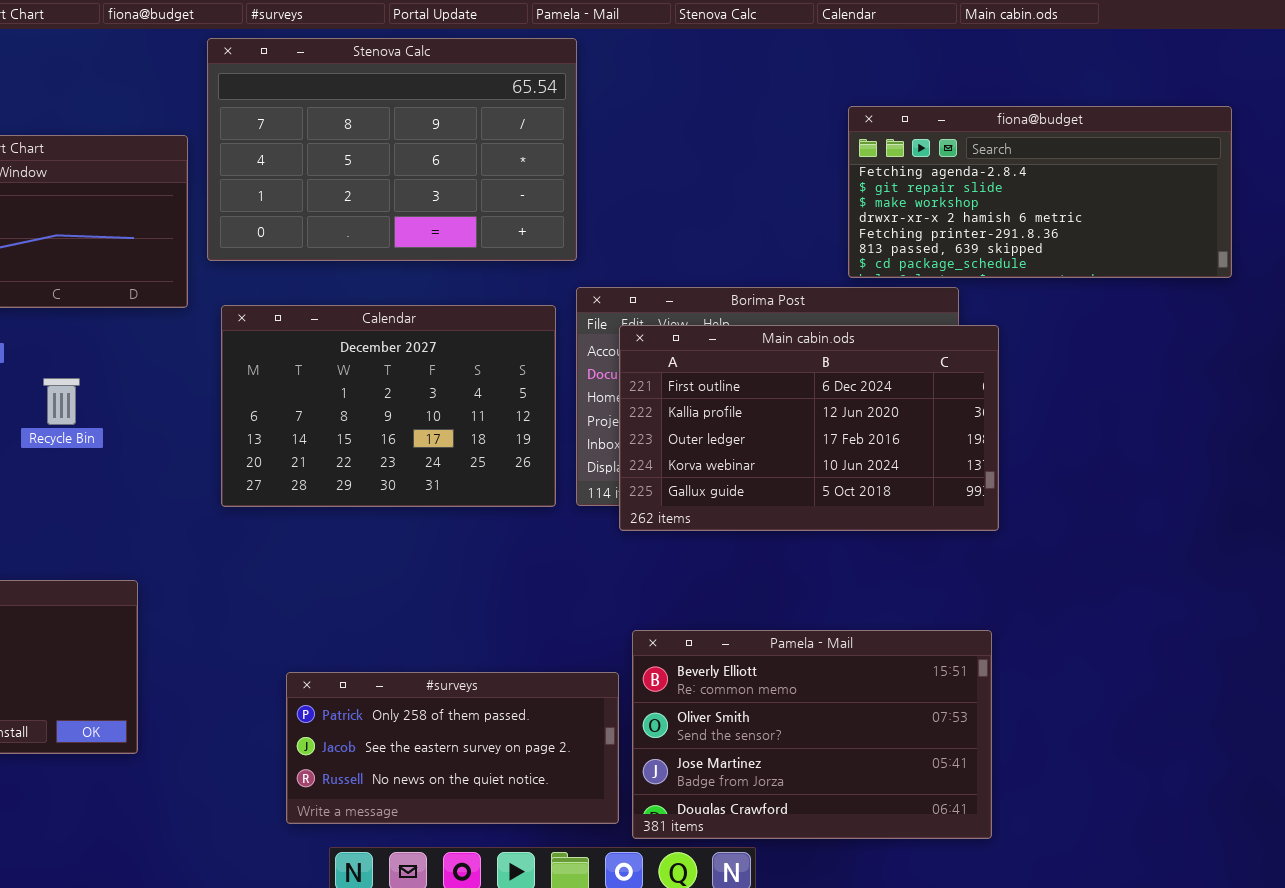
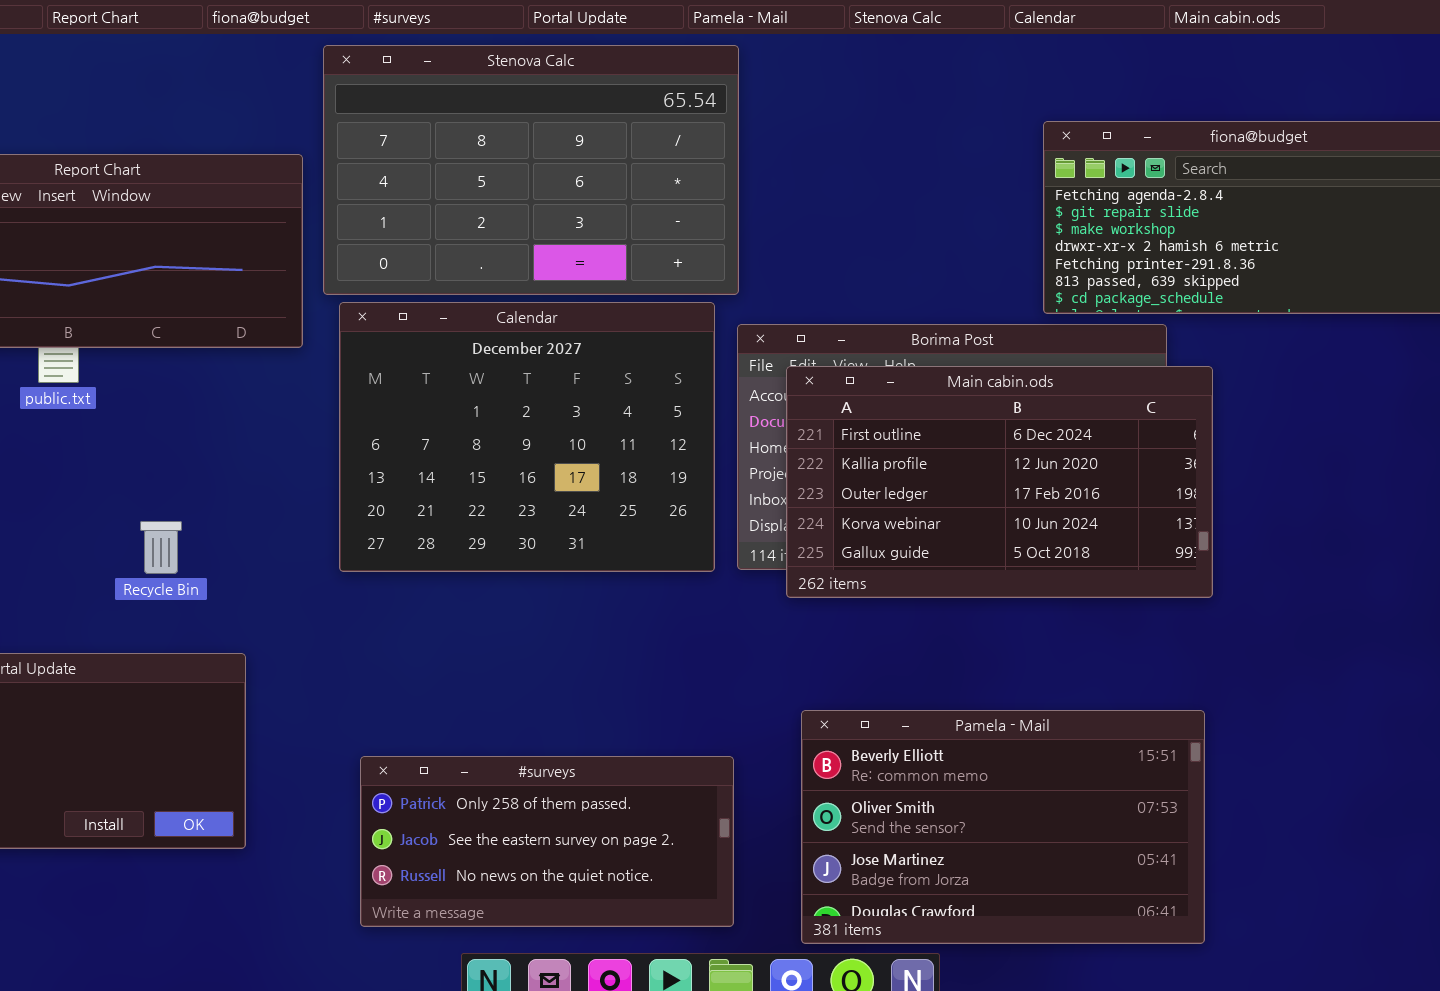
Calendar: [221,305,556,507] -> [339,302,715,572], resized
Recycle Bin: [43,378,80,425] -> [140,521,182,574], moved
#surveys: [286,672,619,824] -> [360,756,734,927], moved

